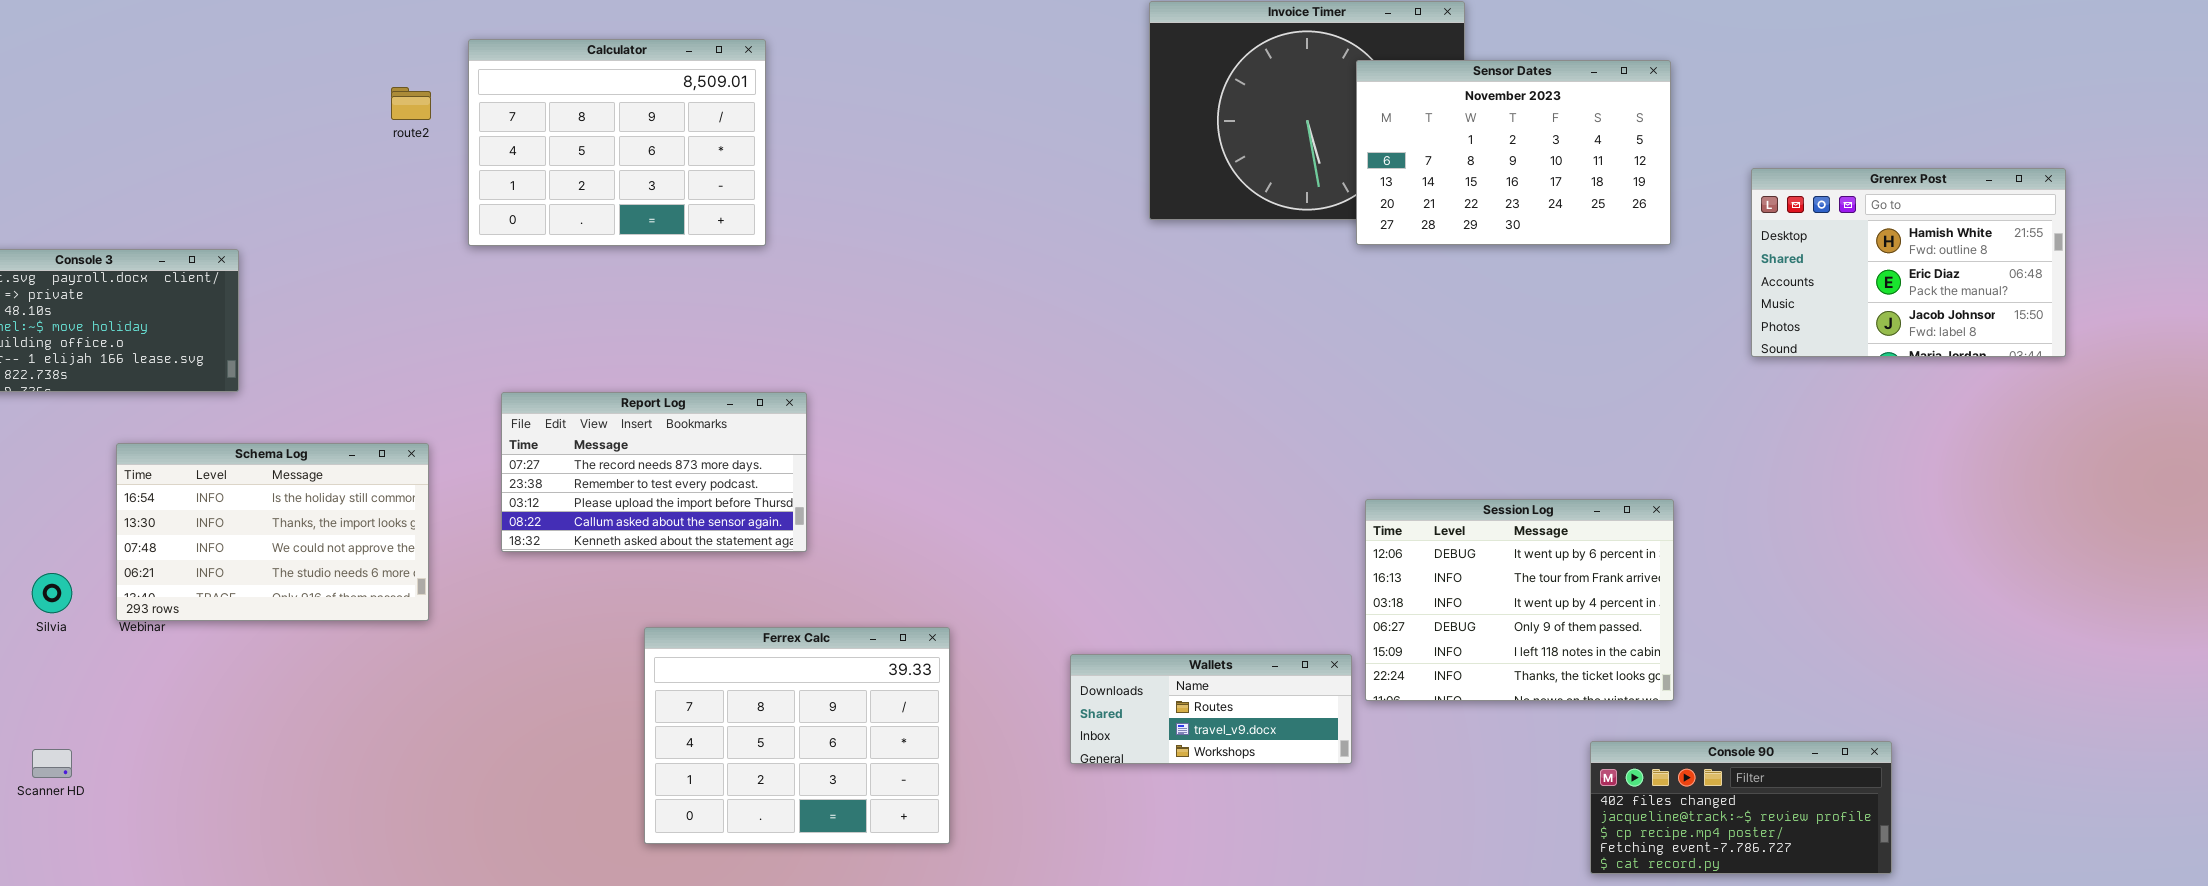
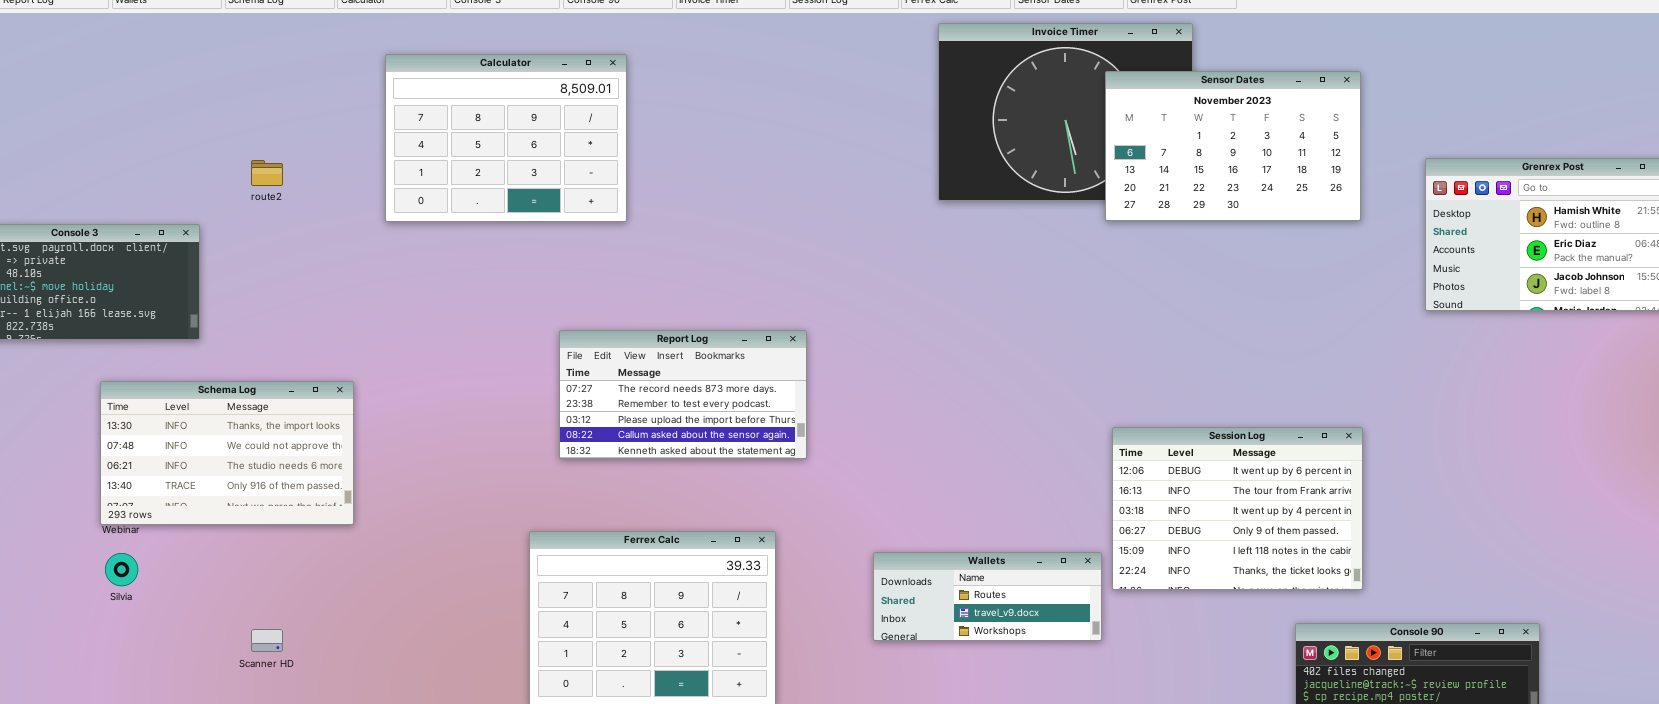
route2: [391,87,431,120] -> [251,160,283,186], moved
Report Log: [501,392,807,552] -> [559,330,807,459], moved
Schema Log: [116,443,429,621] -> [100,381,354,525], scrolled down 1 row
Silvia: [32,573,72,613] -> [105,553,138,586], moved
Scanner HD: [32,749,72,778] -> [251,629,283,652], moved

